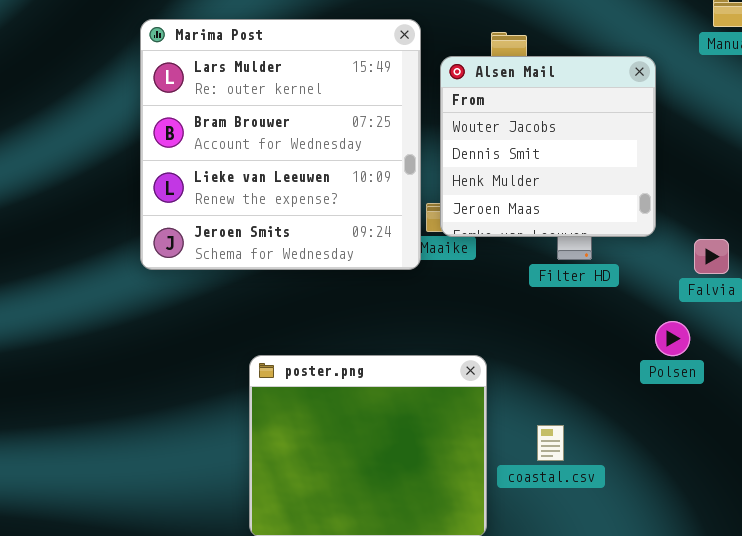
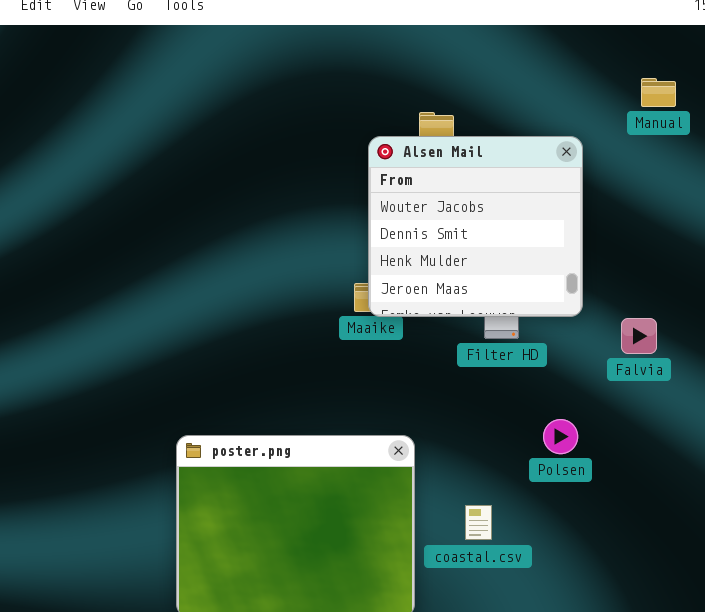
Marima Post: [140,19,421,270] -> none, closed
Polsen: [655,321,690,356] -> [543,419,578,454], moved

